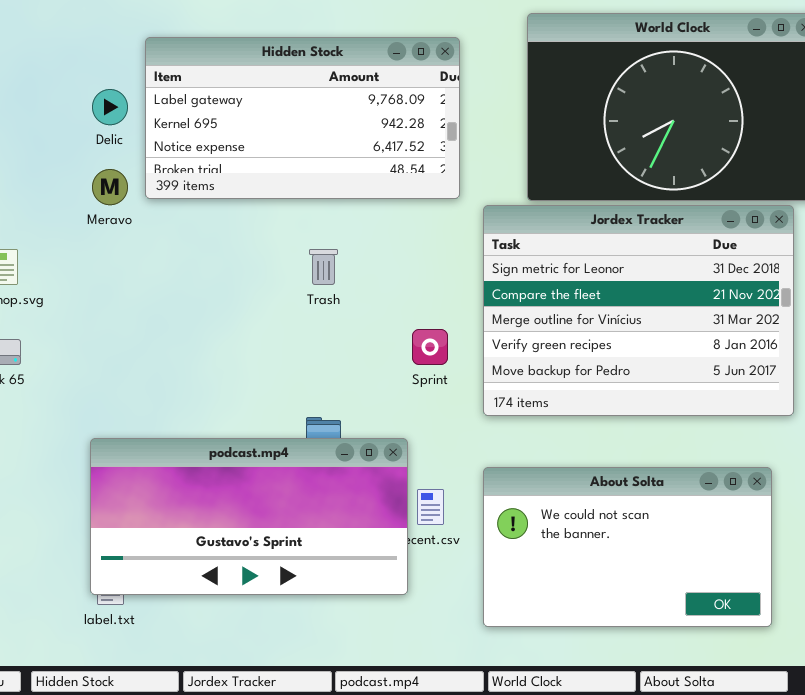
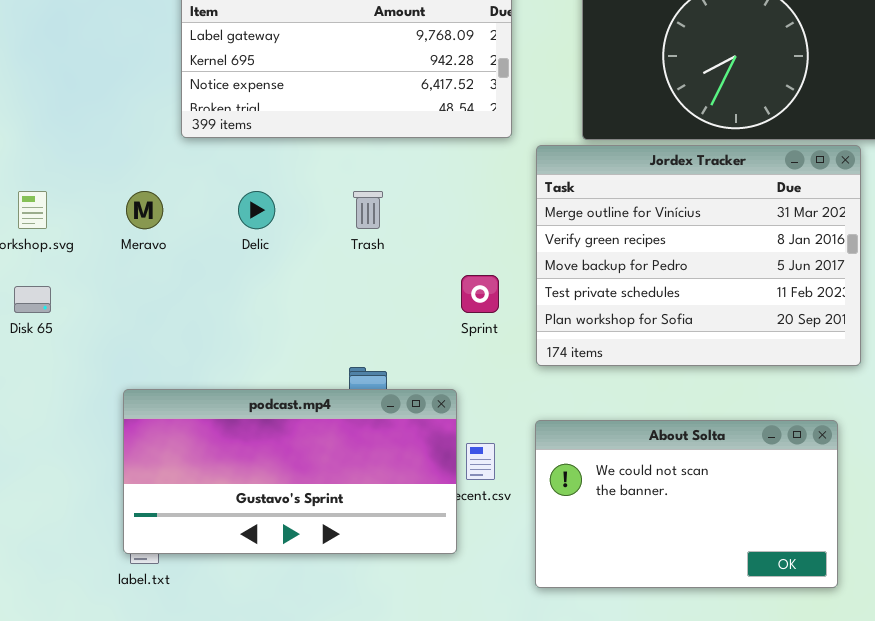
Delic: [92,89,128,125] -> [238,191,275,229], moved
Meravo: [92,169,128,205] -> [126,191,163,229], moved
Jordex Tracker: [483,205,794,416] -> [536,145,861,366], scrolled down 2 rows

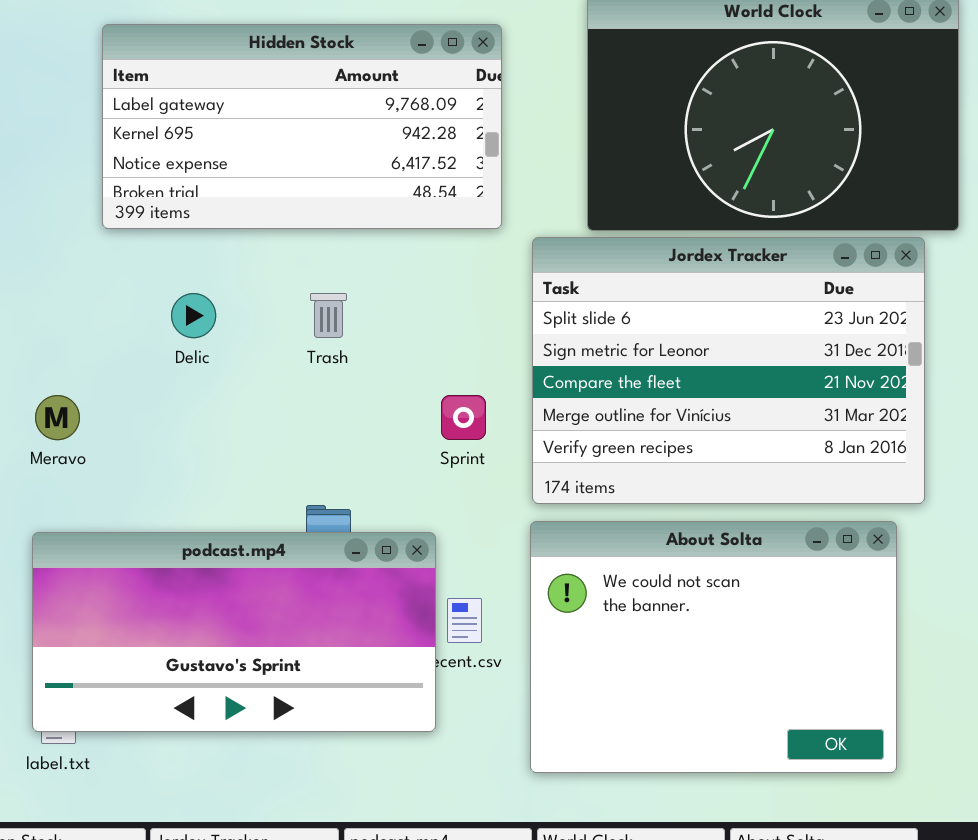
Jordex Tracker: [536,145,861,366] -> [532,237,925,504], scrolled up 3 rows
Meravo: [126,191,163,229] -> [35,395,80,440], moved
About Solta: [535,420,838,588] -> [530,521,897,773], resized

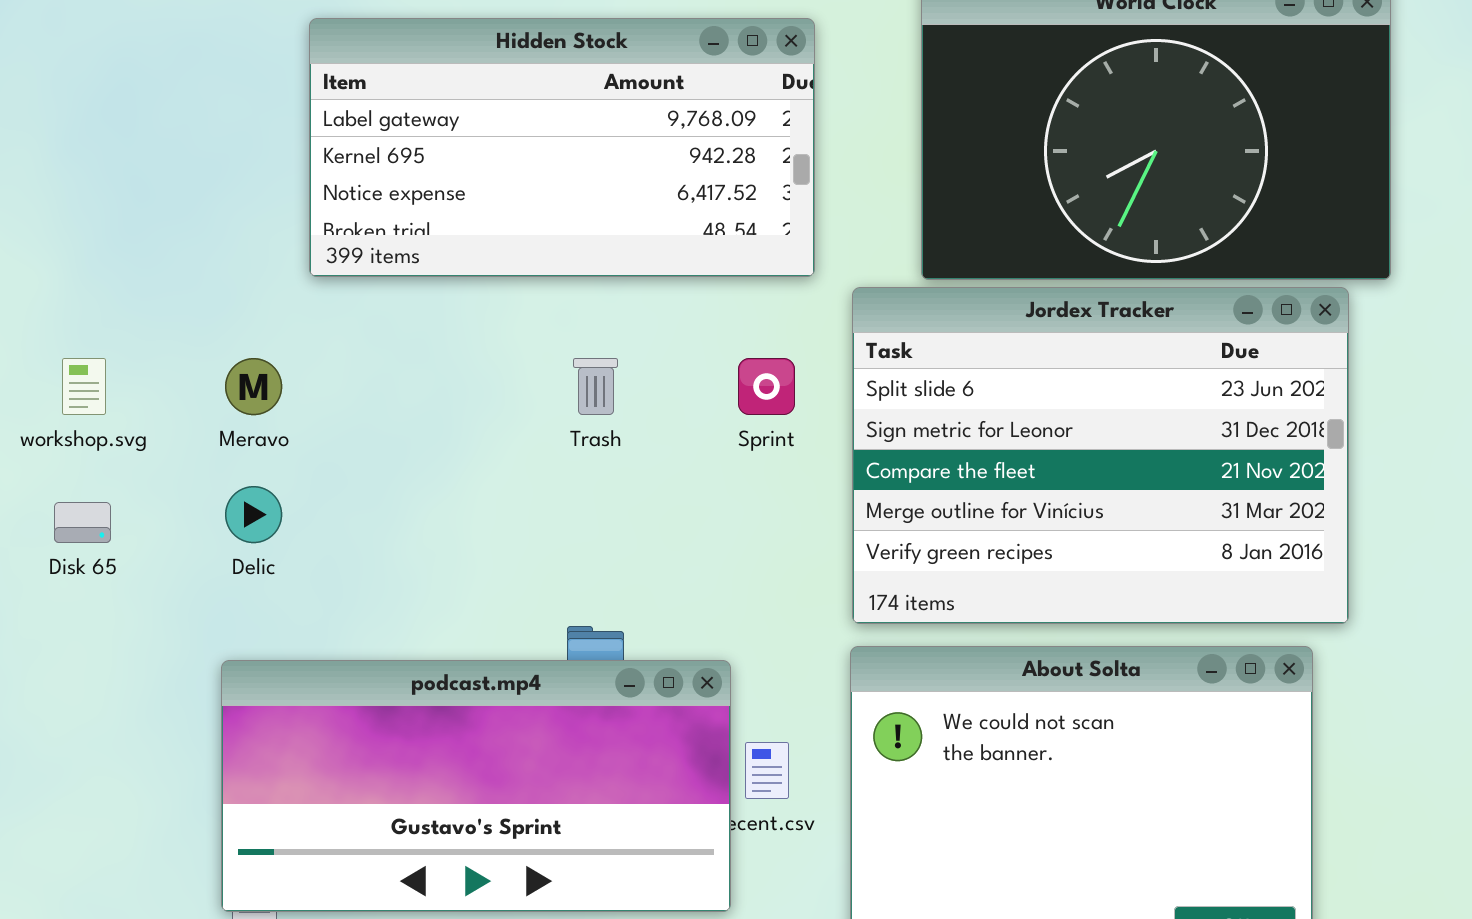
Delic: [171,293,216,338] -> [225,486,282,543], moved
Meravo: [35,395,80,440] -> [225,358,282,415], moved
Sprint: [441,395,486,440] -> [738,358,795,415], moved

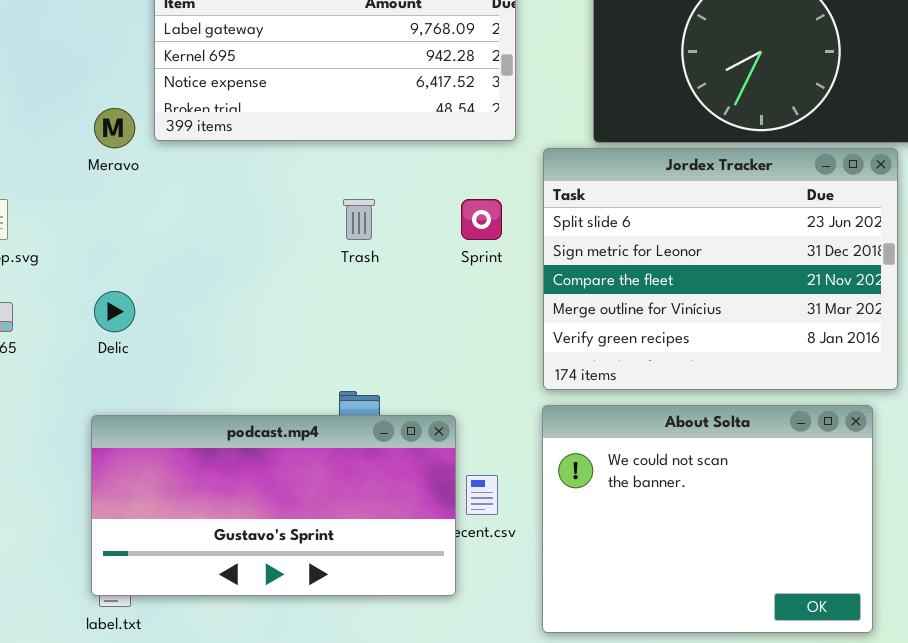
Meravo: [225,358,282,415] -> [94,108,135,148], moved

